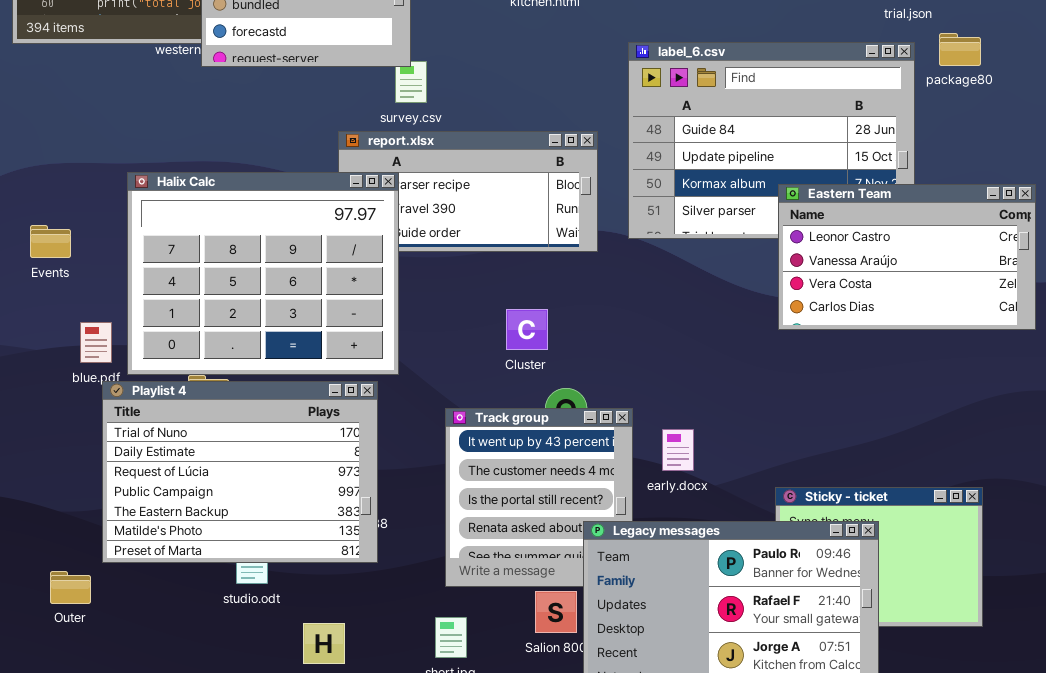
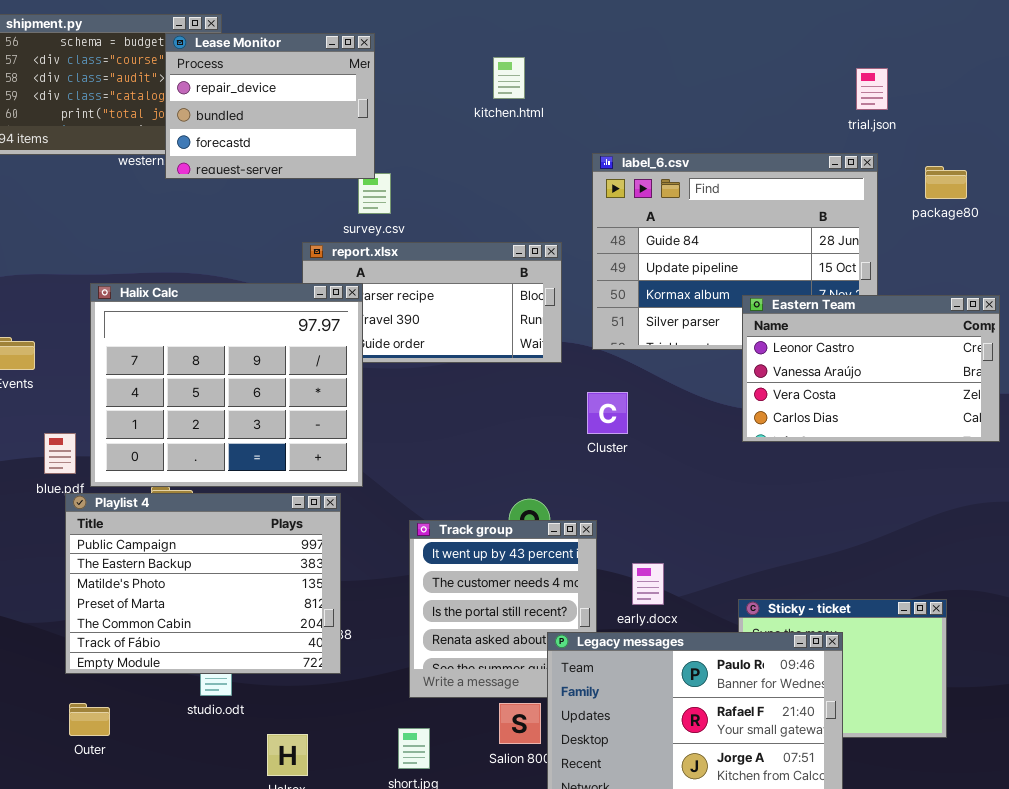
package80: [939,33,981,66] -> [925,166,967,199], moved
Cluster: [506,309,548,350] -> [587,392,628,434], moved
Playlist 4: [102,381,378,563] -> [65,493,341,674], scrolled down 3 rows
early.docx: [662,429,694,471] -> [632,563,664,605], moved
Outer: [50,571,91,604] -> [69,703,110,736], moved

